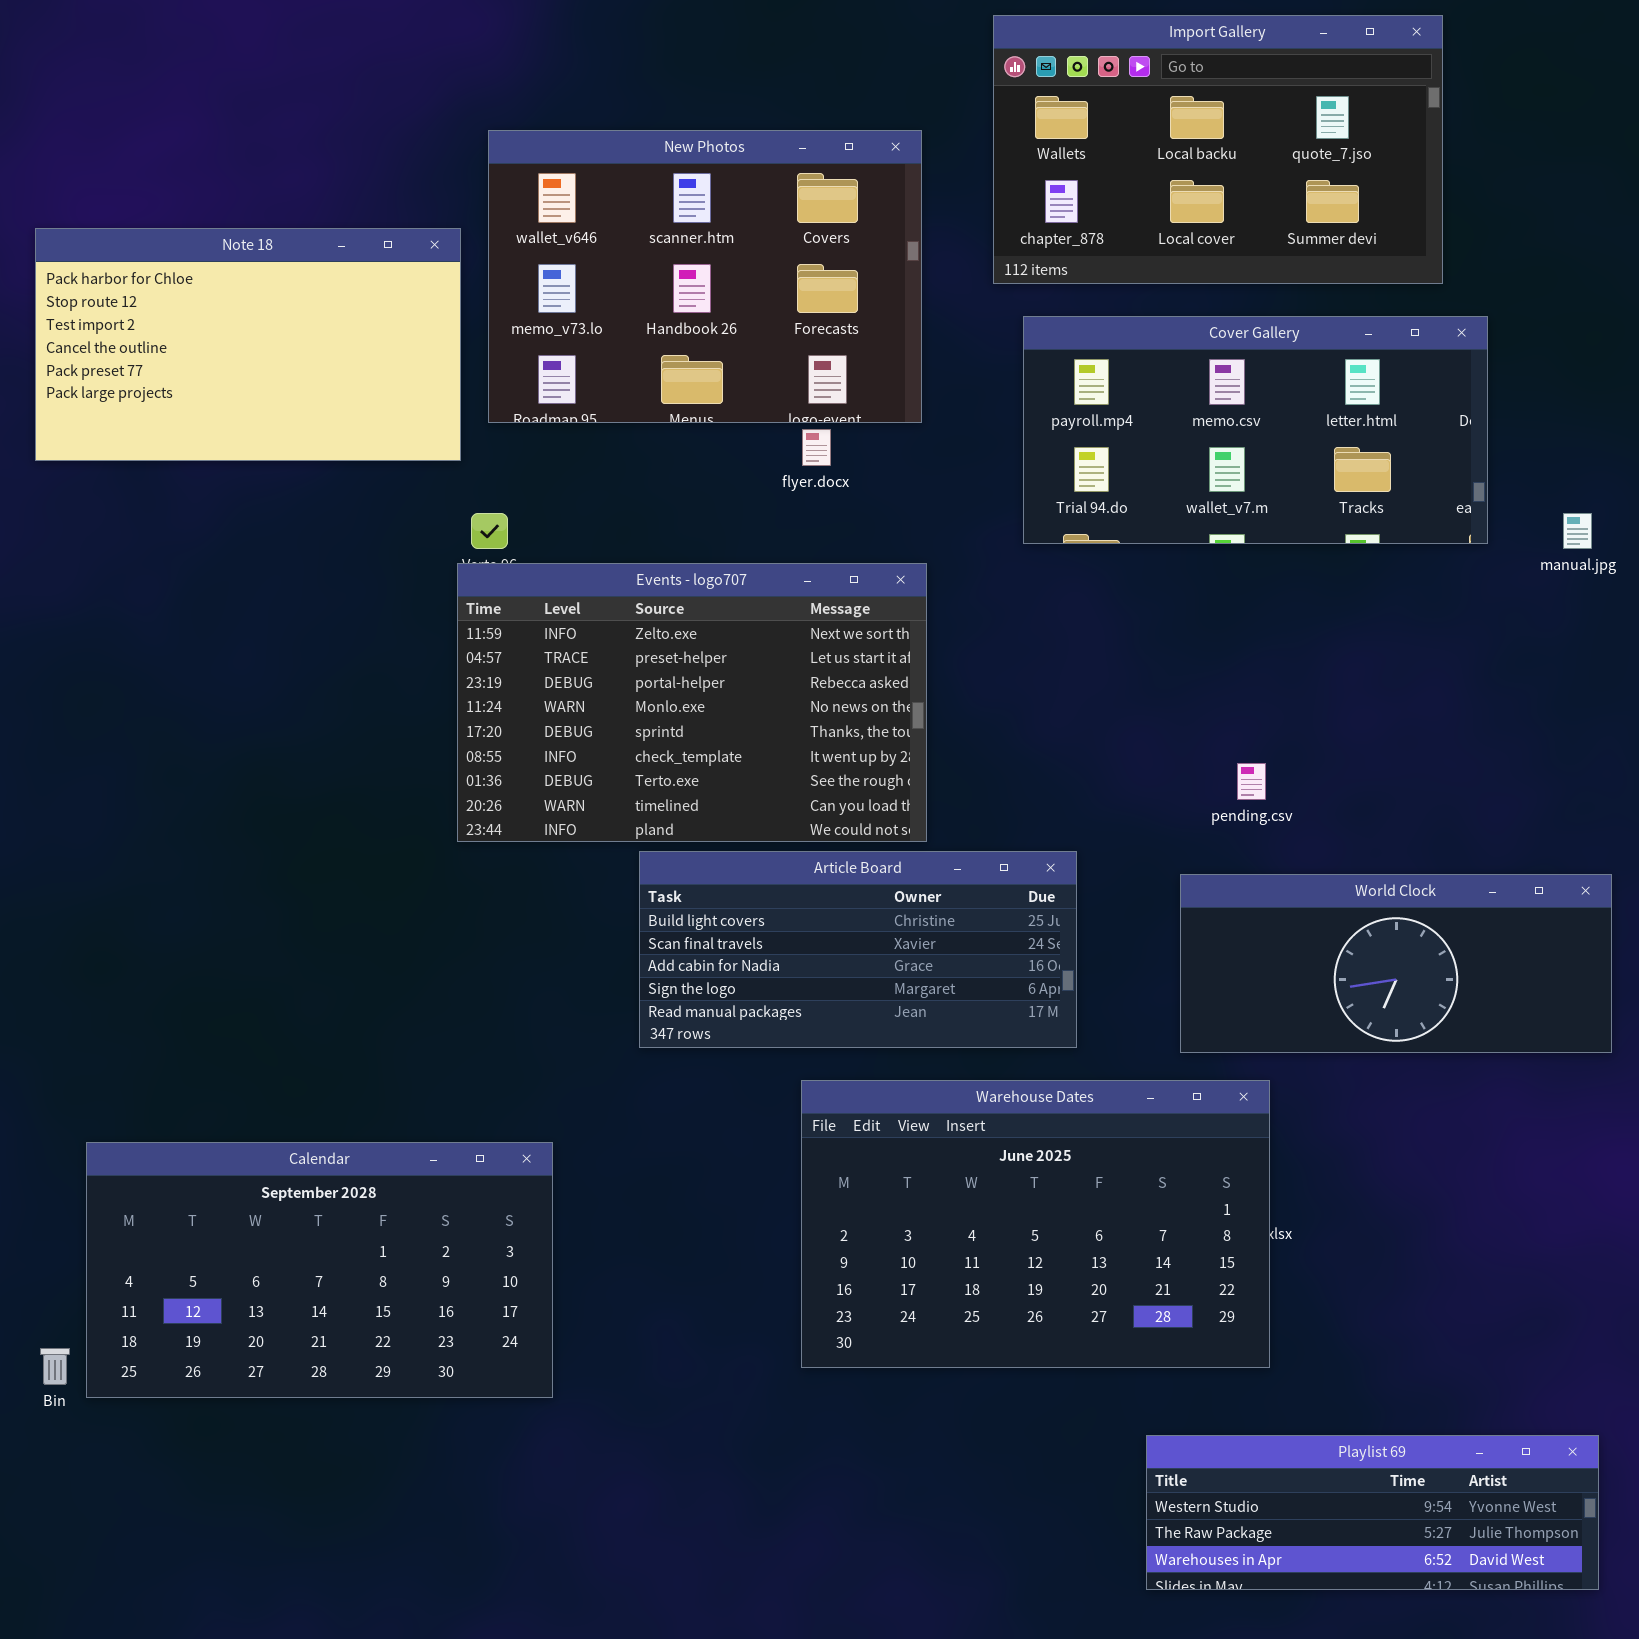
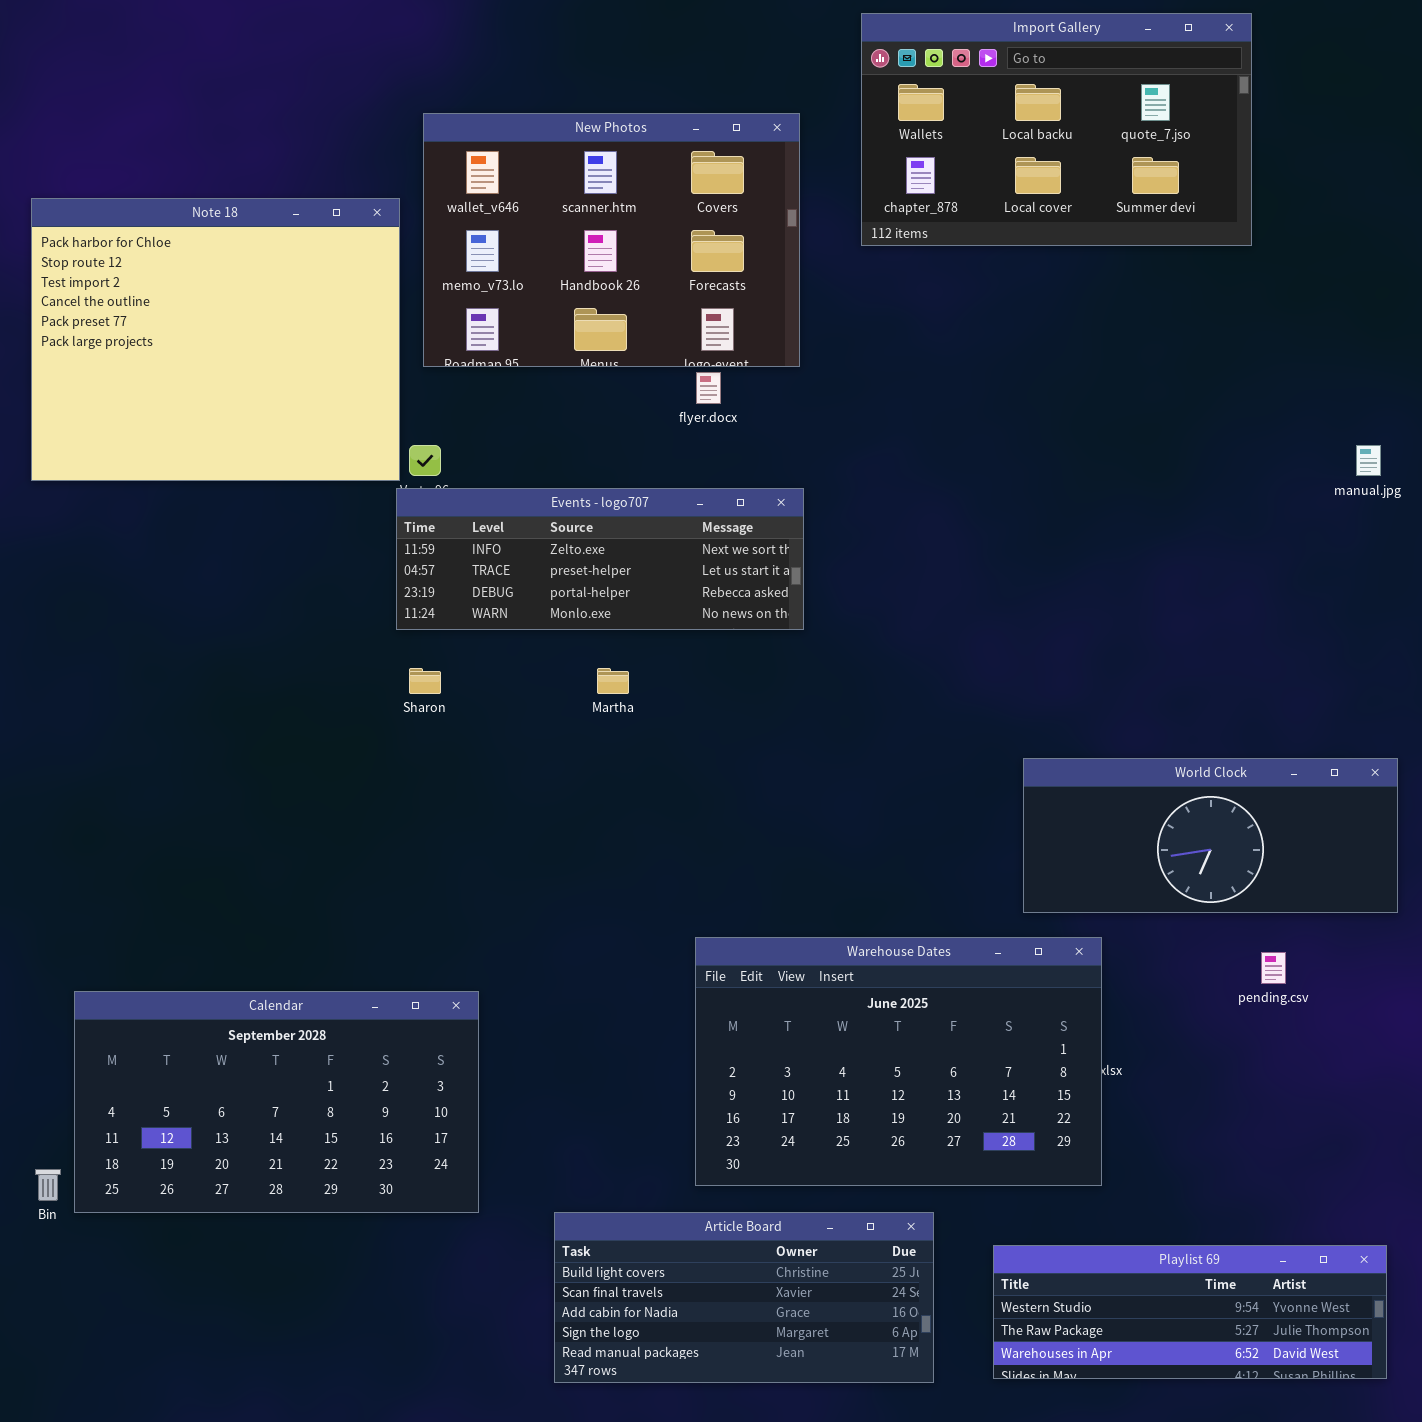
Note 18: [35,228,461,461] -> [31,198,400,481], resized
Cover Gallery: [1023,316,1488,544] -> none, closed
Events - logo707: [457,563,927,842] -> [396,488,804,630], resized
pending.csv: [1237,763,1266,800] -> [1261,952,1286,984], moved
Article Board: [639,851,1077,1048] -> [554,1212,934,1383], moved

